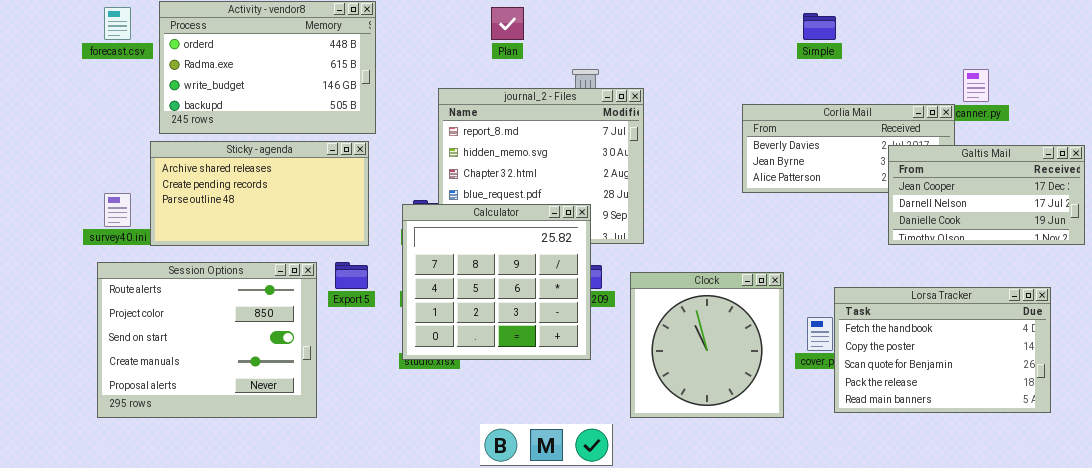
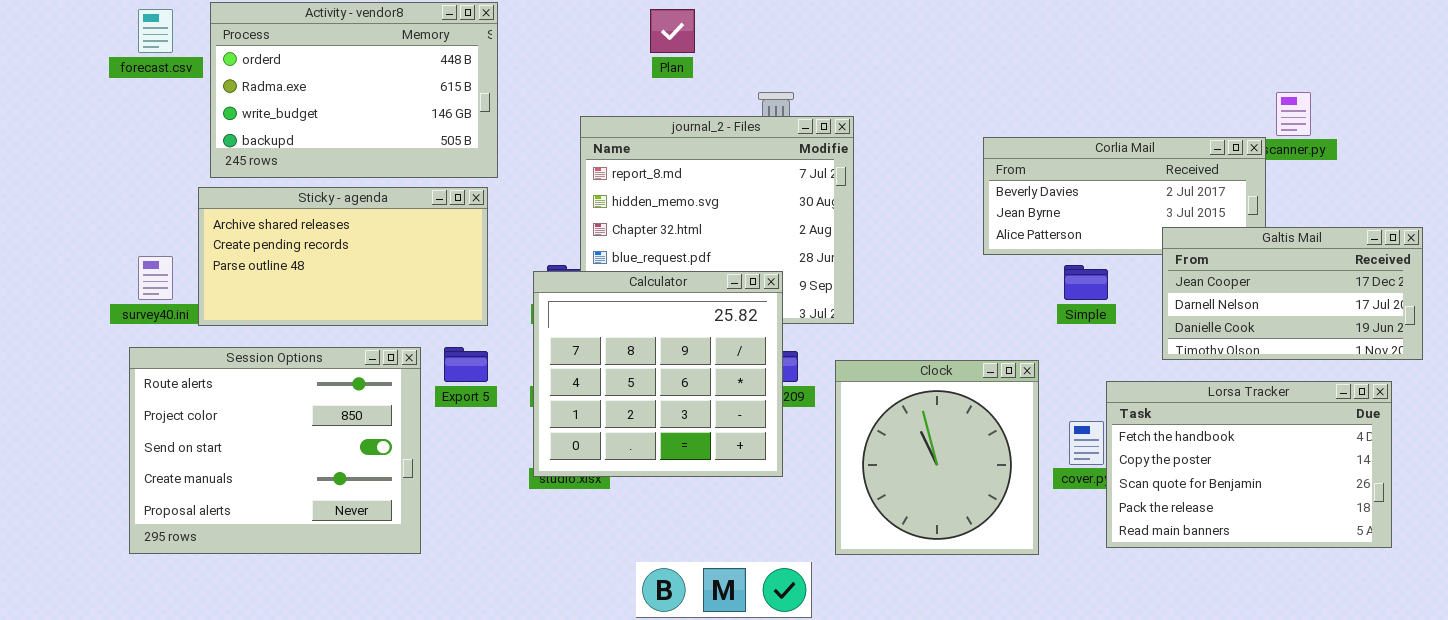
Simple: [803,13,836,40] -> [1064,265,1108,300], moved
Galtis Mail: [888,145,1085,245] -> [1162,227,1423,360], moved

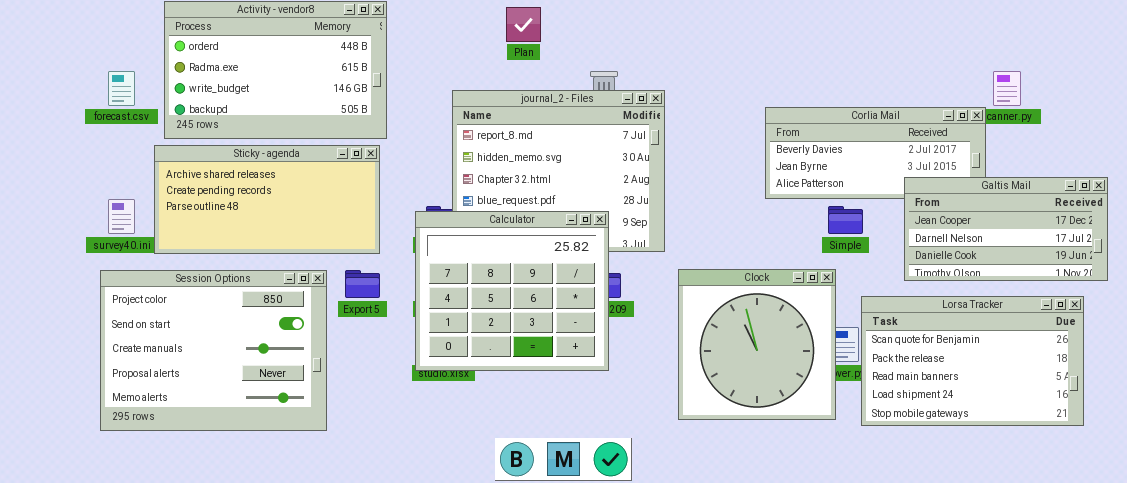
forecast.csv: [138,9,173,53] -> [108,71,135,106], moved
Session Options: [129,347,421,554] -> [100,270,327,431], scrolled down 1 row
Clock: [835,360,1039,555] -> [678,269,836,420], moved
Lorsa Tracker: [1106,381,1392,548] -> [861,296,1084,426], scrolled down 2 rows

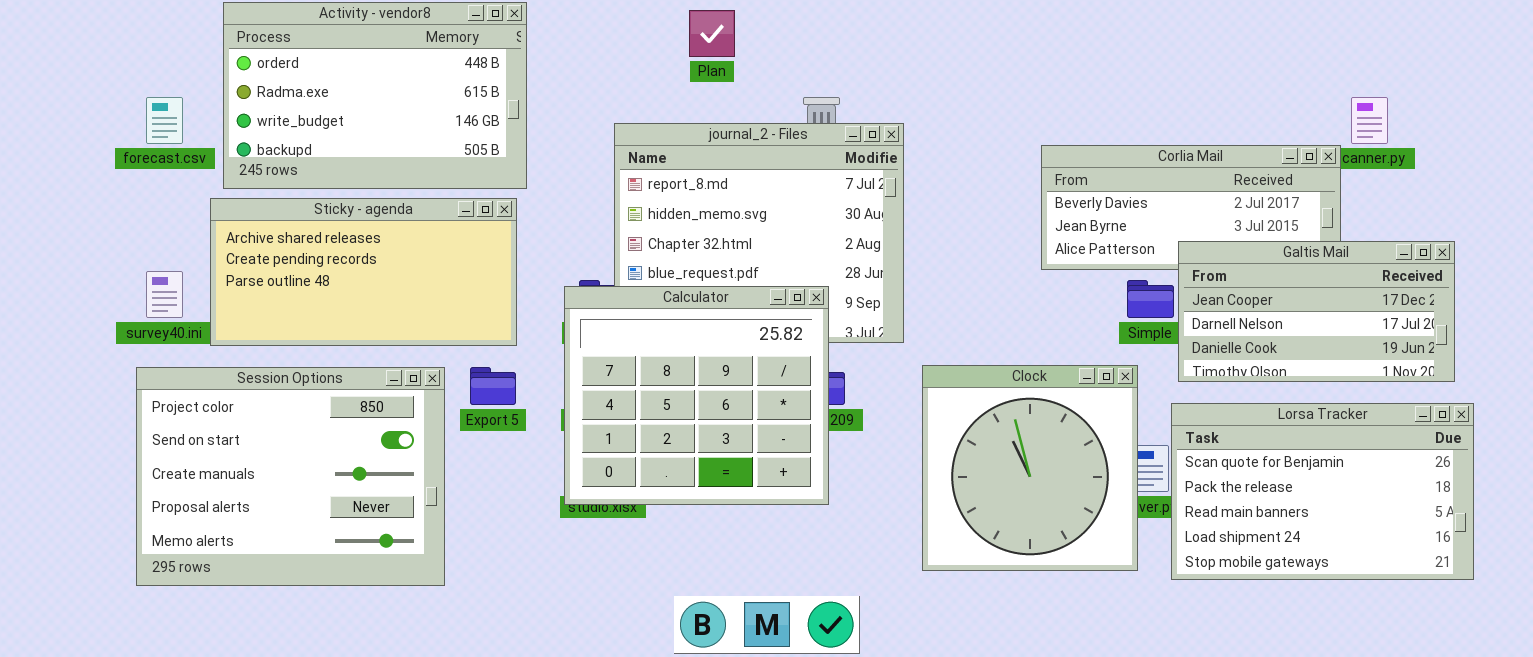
Galtis Mail: [904,177,1108,281] -> [1178,241,1455,382], moved

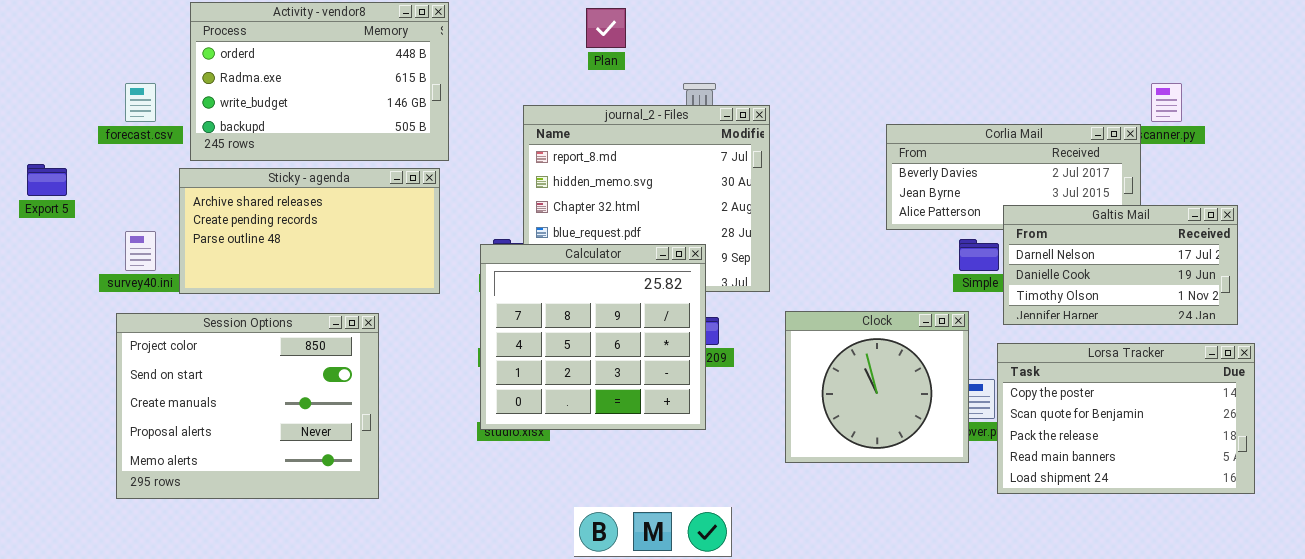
Galtis Mail: [1178,241,1455,382] -> [1003,205,1238,325], scrolled down 1 row
Clock: [922,365,1138,571] -> [785,311,969,463], resized
Export 5: [470,367,516,405] -> [27,164,67,196], moved
Lorsa Tracker: [1171,403,1474,580] -> [997,343,1255,494], scrolled up 1 row

